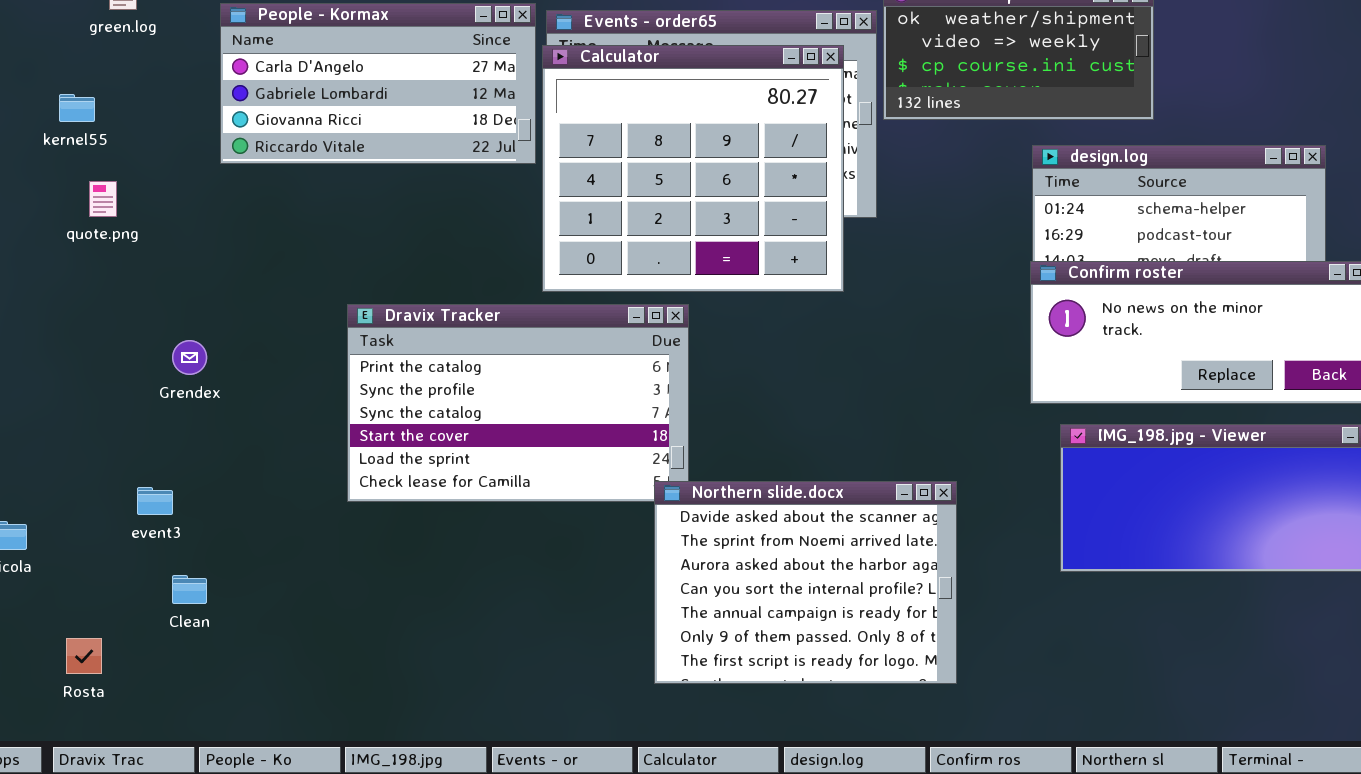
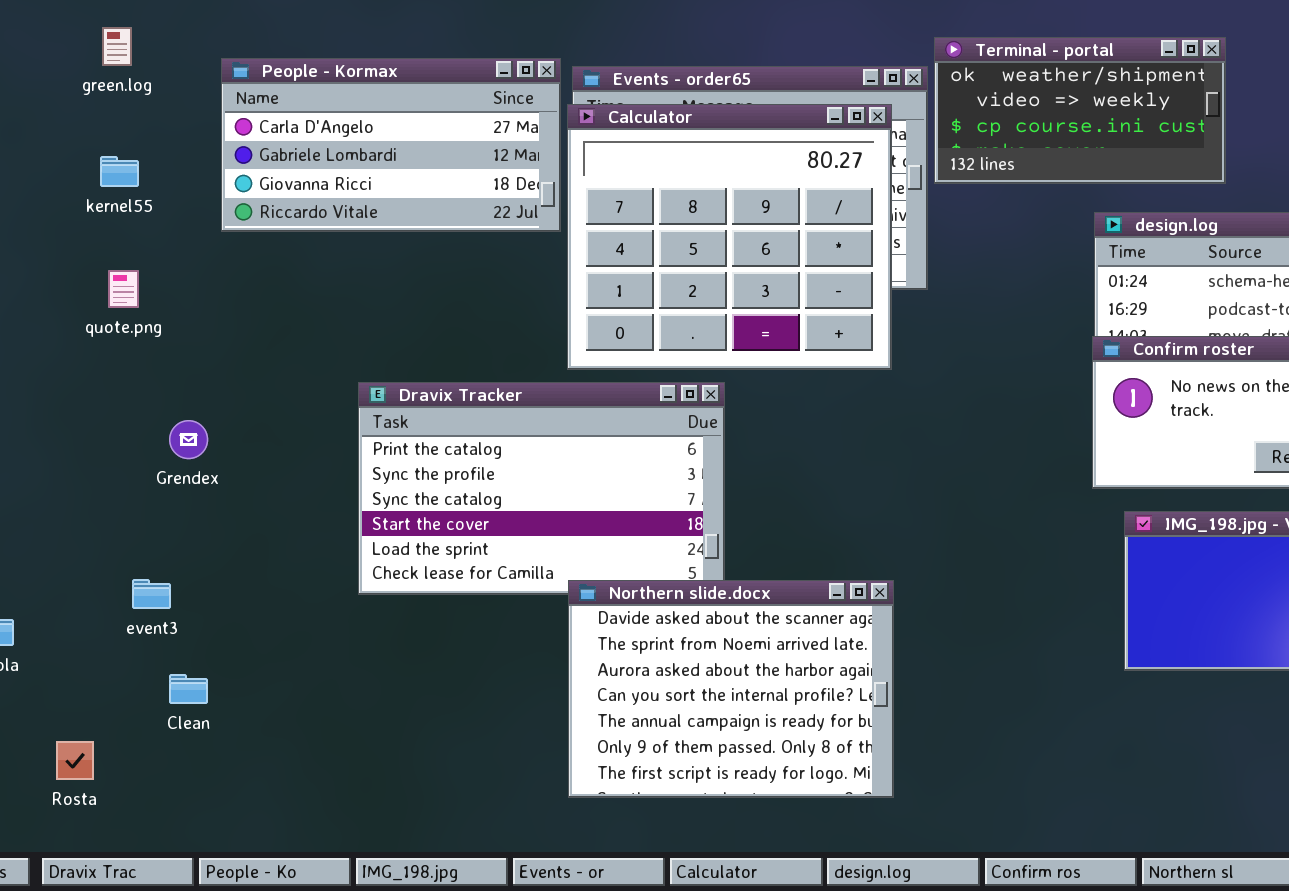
kernel55: [59,94,95,122] -> [100,156,139,187], moved
quote.png: [89,181,117,217] -> [108,270,139,308], moved
Northern slide.docx: [654,481,957,684] -> [568,580,894,798], moved

